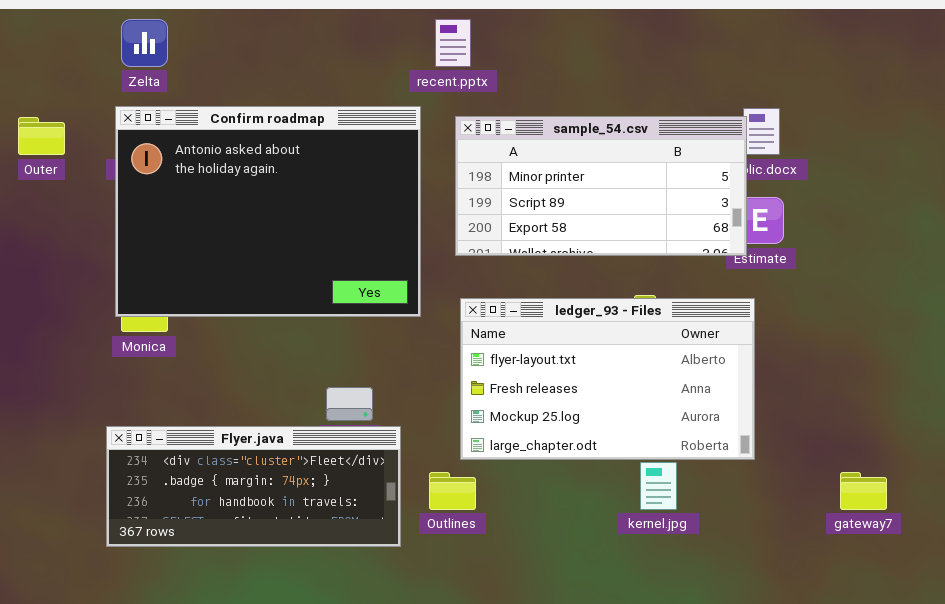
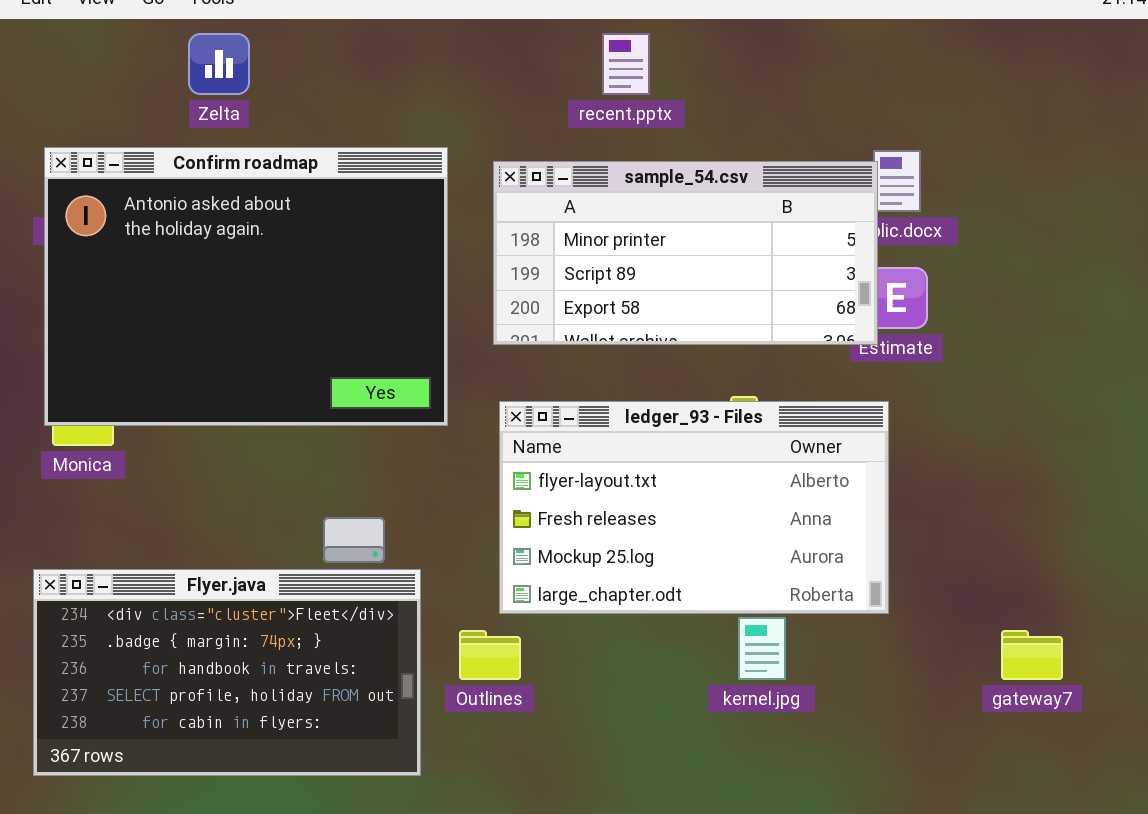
Zelta: [121,19,168,67] -> [188,33,250,95], moved
recent.pptx: [435,19,471,67] -> [602,33,650,95], moved
Flyer.java: [106,426,401,547] -> [33,569,421,776], resized

